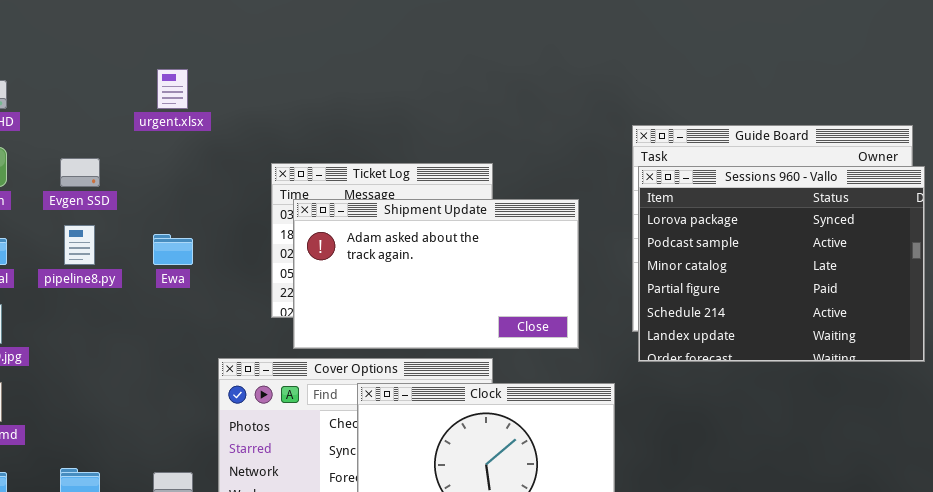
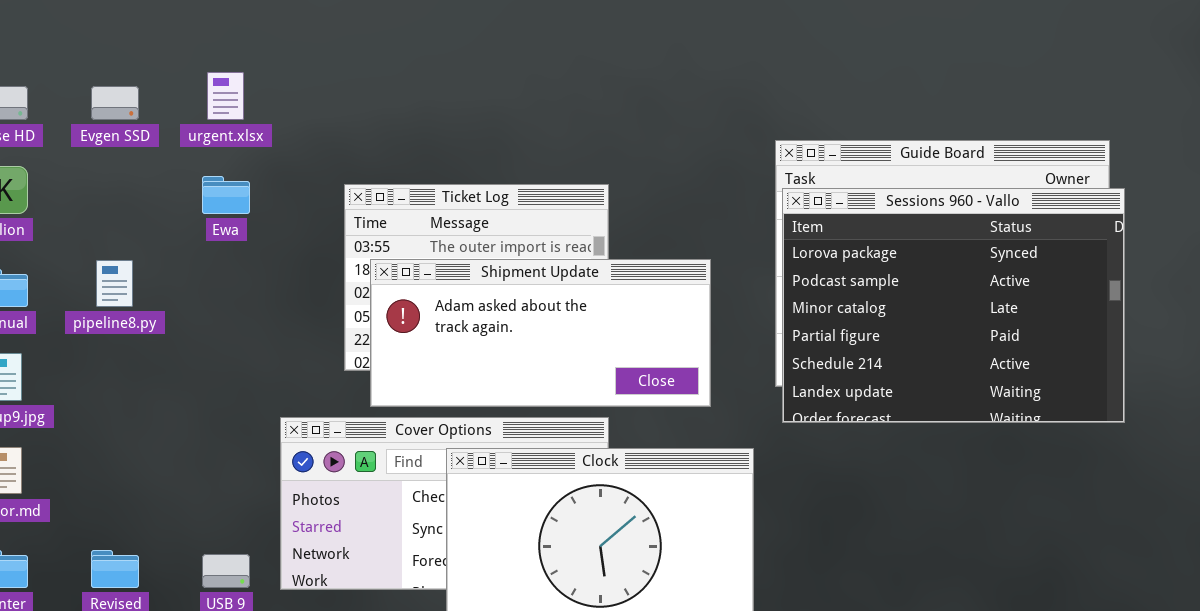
Evgen SSD: [60,158,100,187] -> [91,86,139,120], moved
Shipment Update: [293,199,579,349] -> [370,259,711,407], resized
Ewa: [153,234,193,265] -> [202,176,250,214], moved

